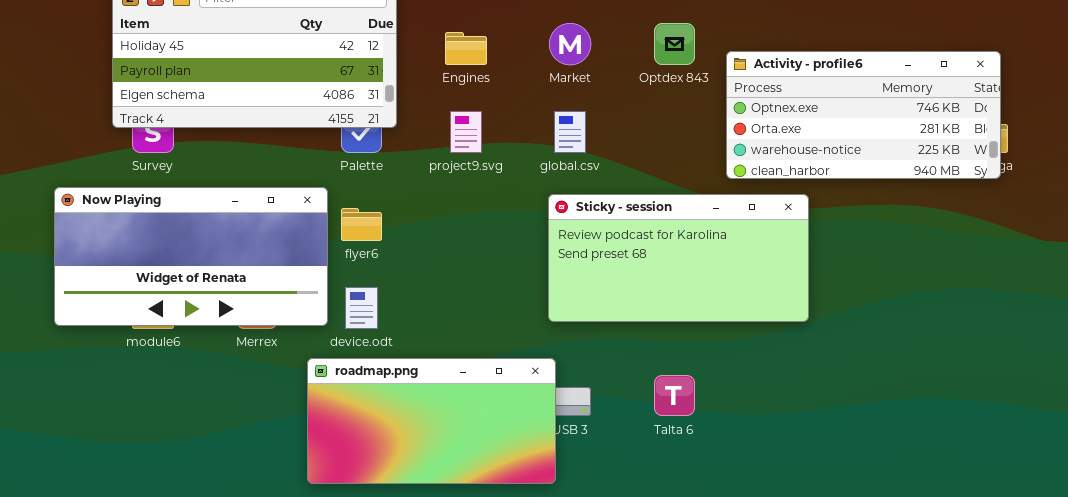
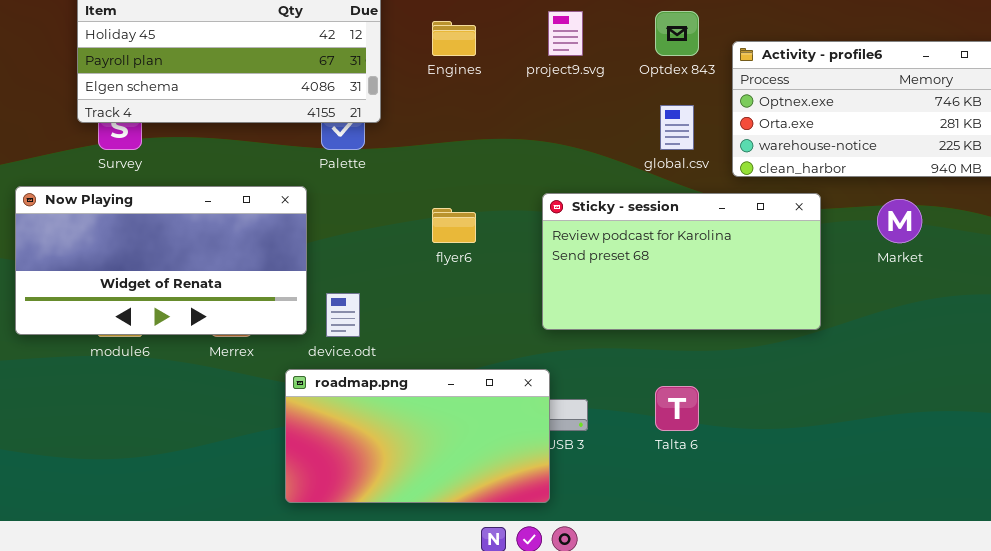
Market: [549,23,591,65] -> [877,199,922,243], moved
project9.svg: [450,111,482,153] -> [548,11,583,56], moved
global.csv: [554,111,586,153] -> [660,105,694,150], moved
flyer6: [341,208,382,241] -> [432,208,476,243], moved

